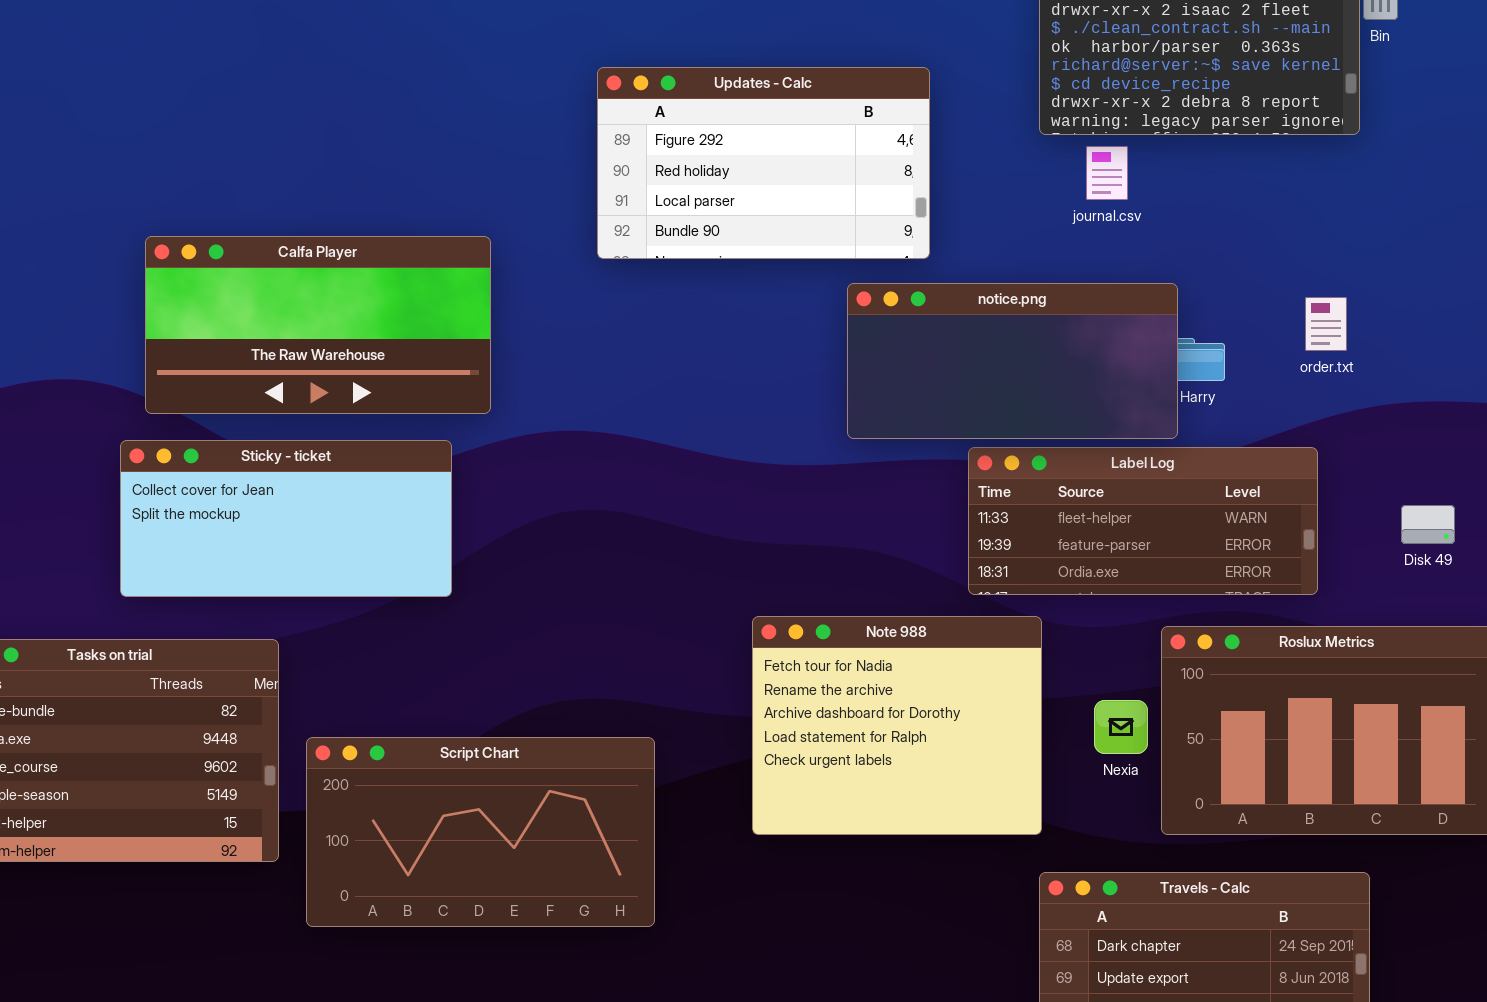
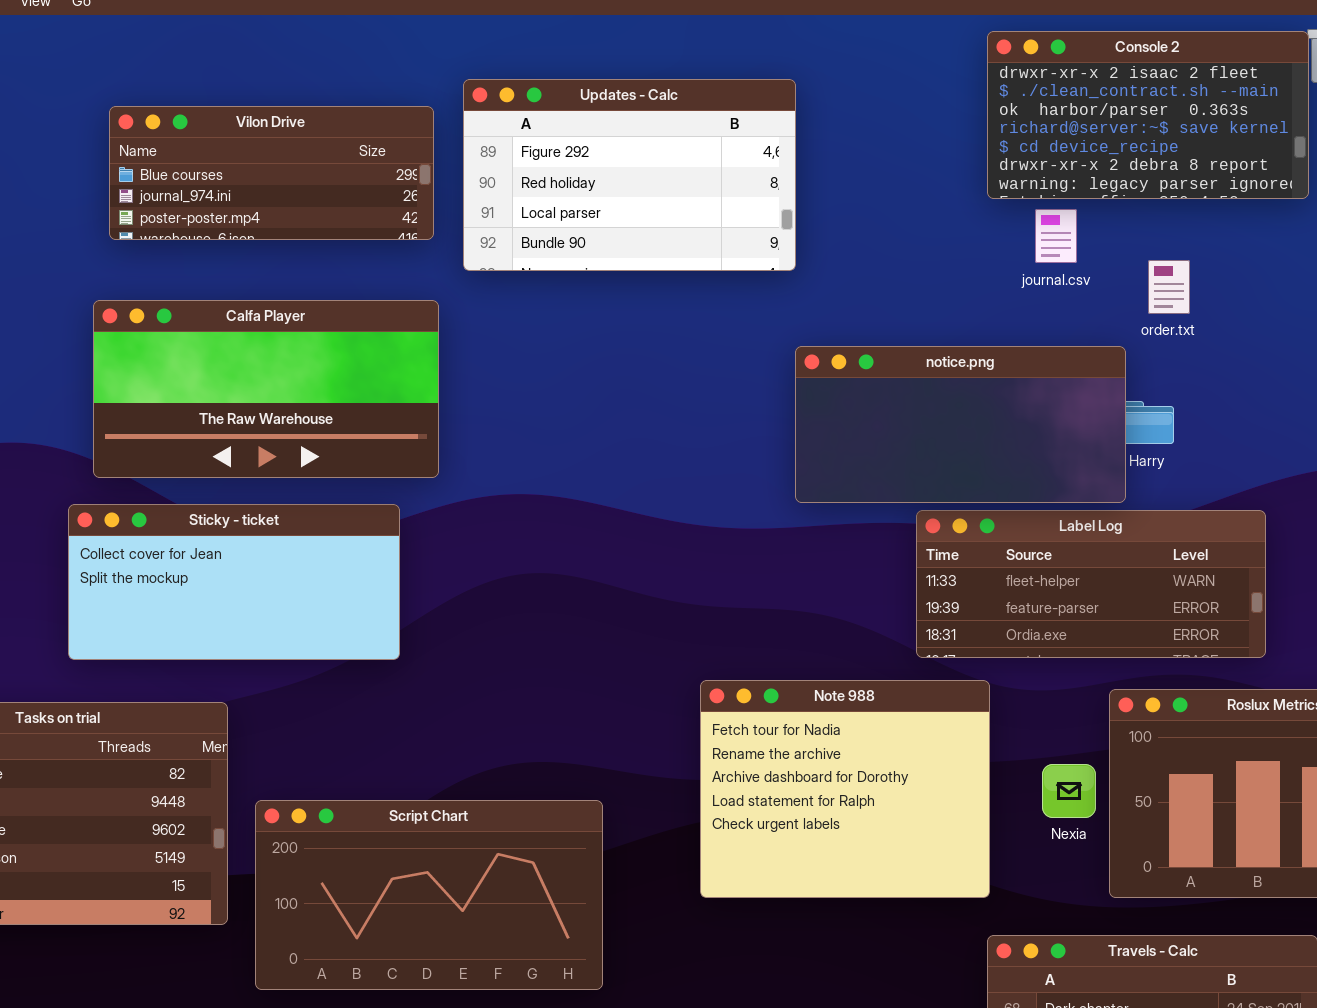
Vilon Drive: none -> [109,106,434,240], opened
Updates - Calc: [597,67,930,259] -> [463,79,796,271], moved
order.txt: [1305,297,1347,351] -> [1148,260,1190,314], moved

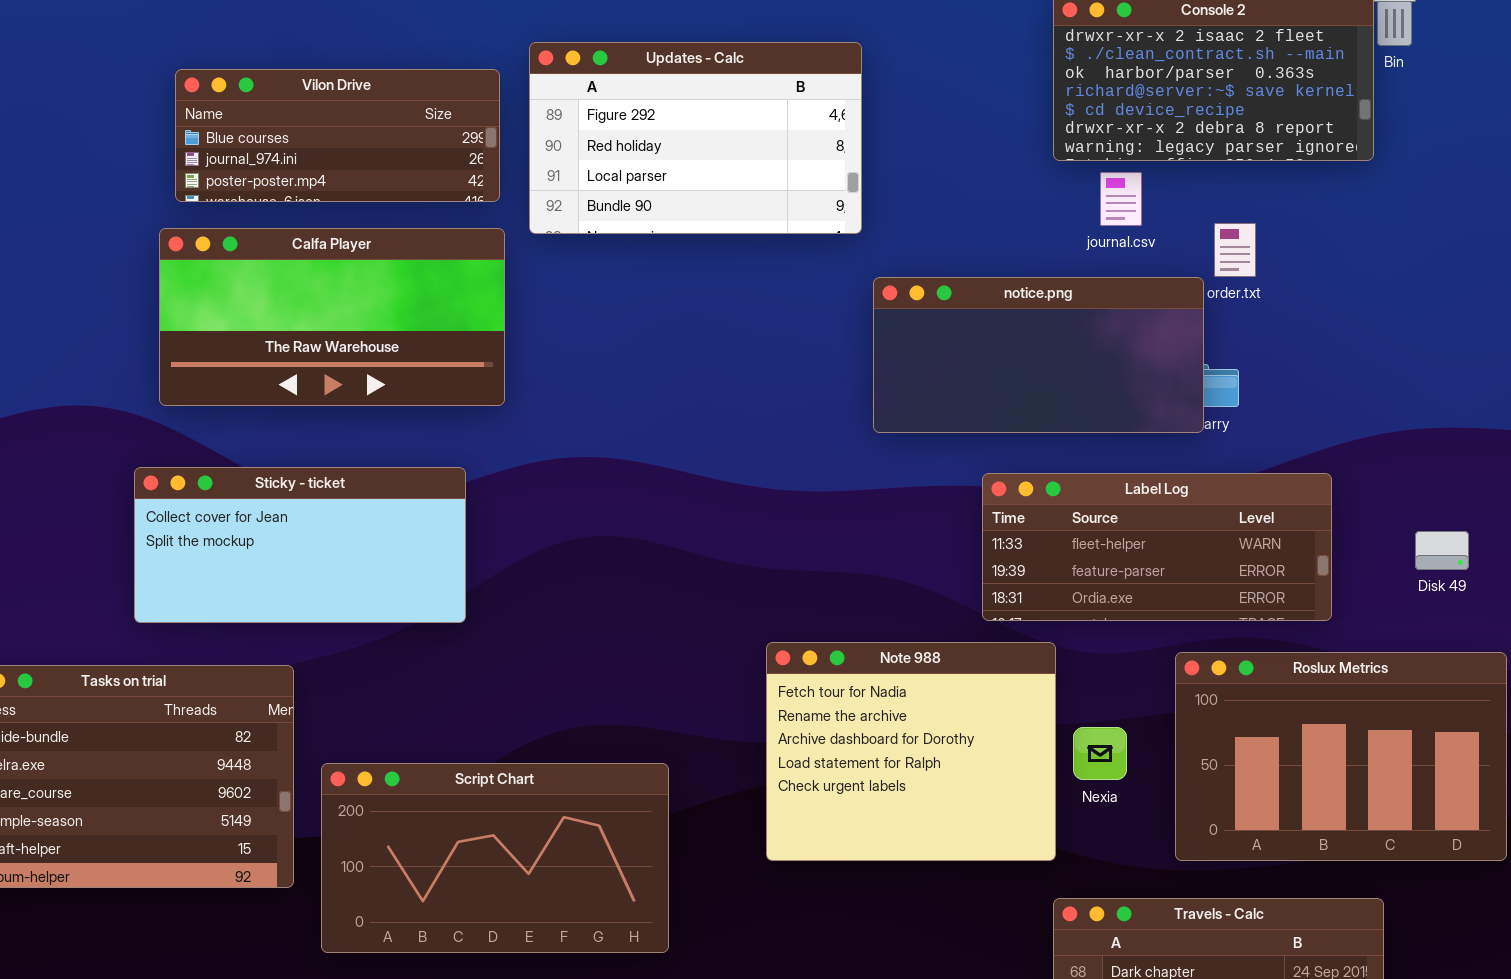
Calfa Player: [93,300,439,478] -> [159,228,505,406], moved
notice.png: [795,346,1126,503] -> [873,277,1204,433], moved
Nexia: [1042,764,1096,818] -> [1073,727,1127,780], moved

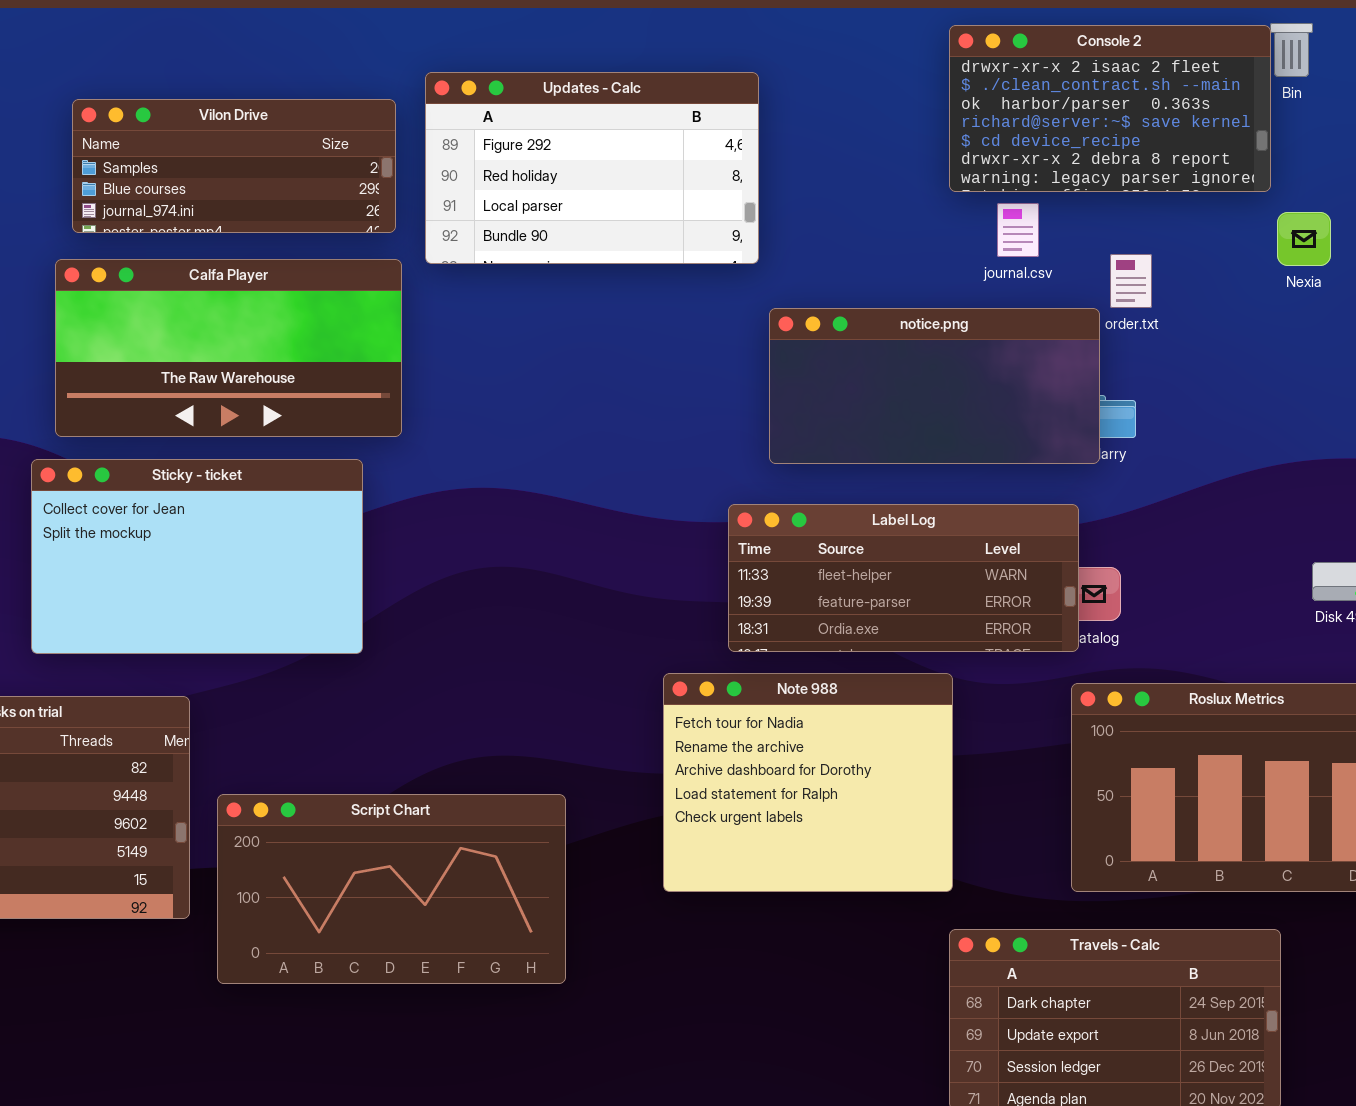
Vilon Drive: [175,69,500,202] -> [72,99,396,233], scrolled up 1 row
Sticky - ticket: [134,467,466,623] -> [31,459,363,654], resized
Label Log: [982,473,1332,621] -> [728,504,1079,652], moved
Nexia: [1073,727,1127,780] -> [1277,212,1331,266], moved

